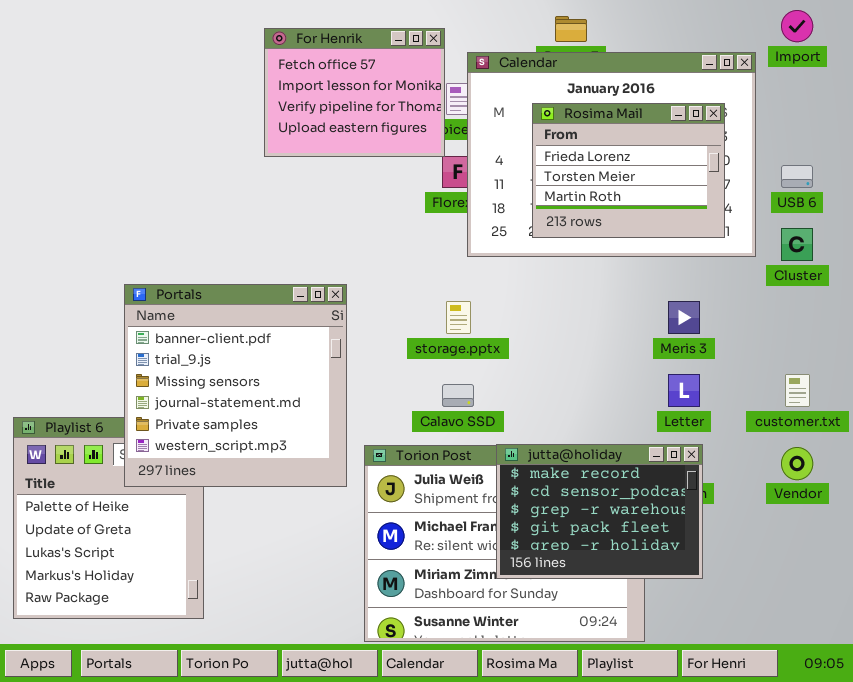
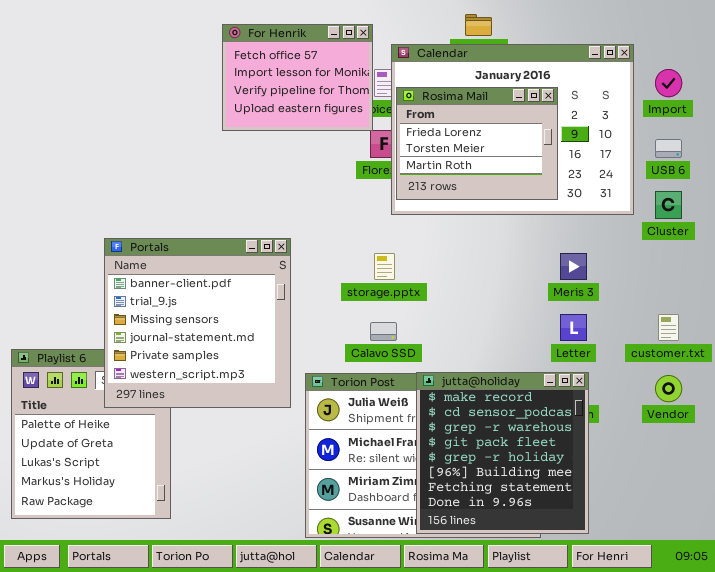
Import: [781,10,813,42] -> [655,69,682,97], moved
Rosima Mail: [532,103,725,238] -> [396,87,558,200], moved
jutta@holiday: [496,444,703,579] -> [416,372,589,534], resized

